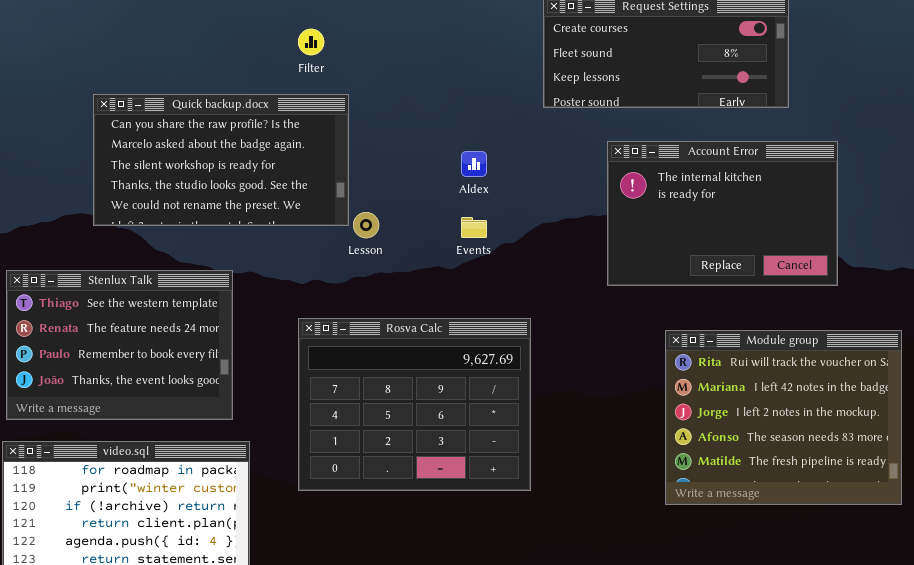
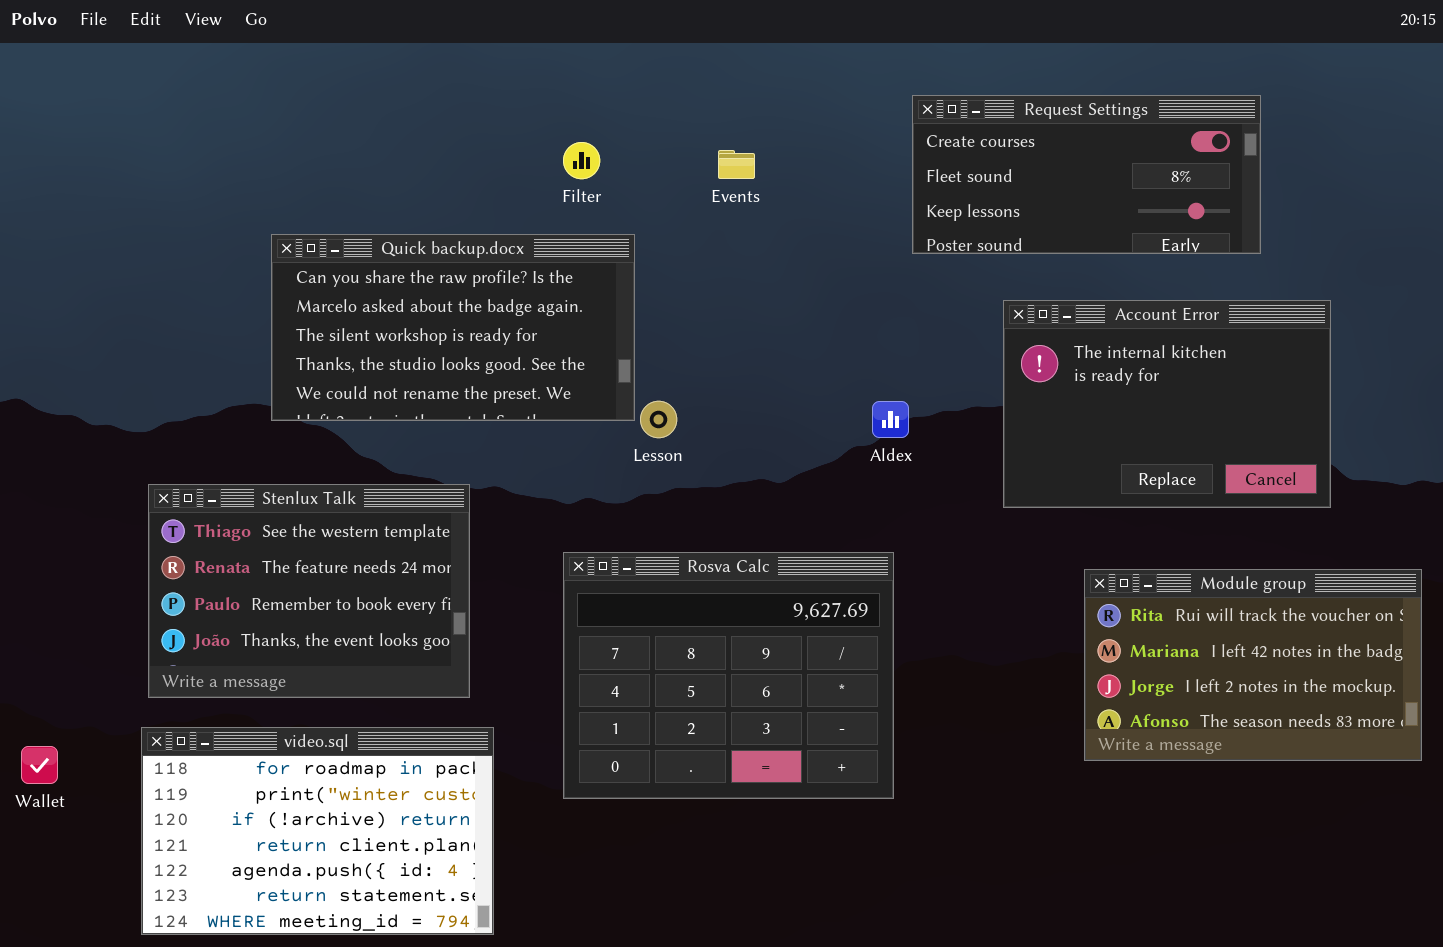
Aldex: [461,151,487,177] -> [872,401,909,438], moved
Events: [461,217,487,238] -> [718,150,755,179], moved
Module group: [665,330,902,505] -> [1084,569,1422,761], resized

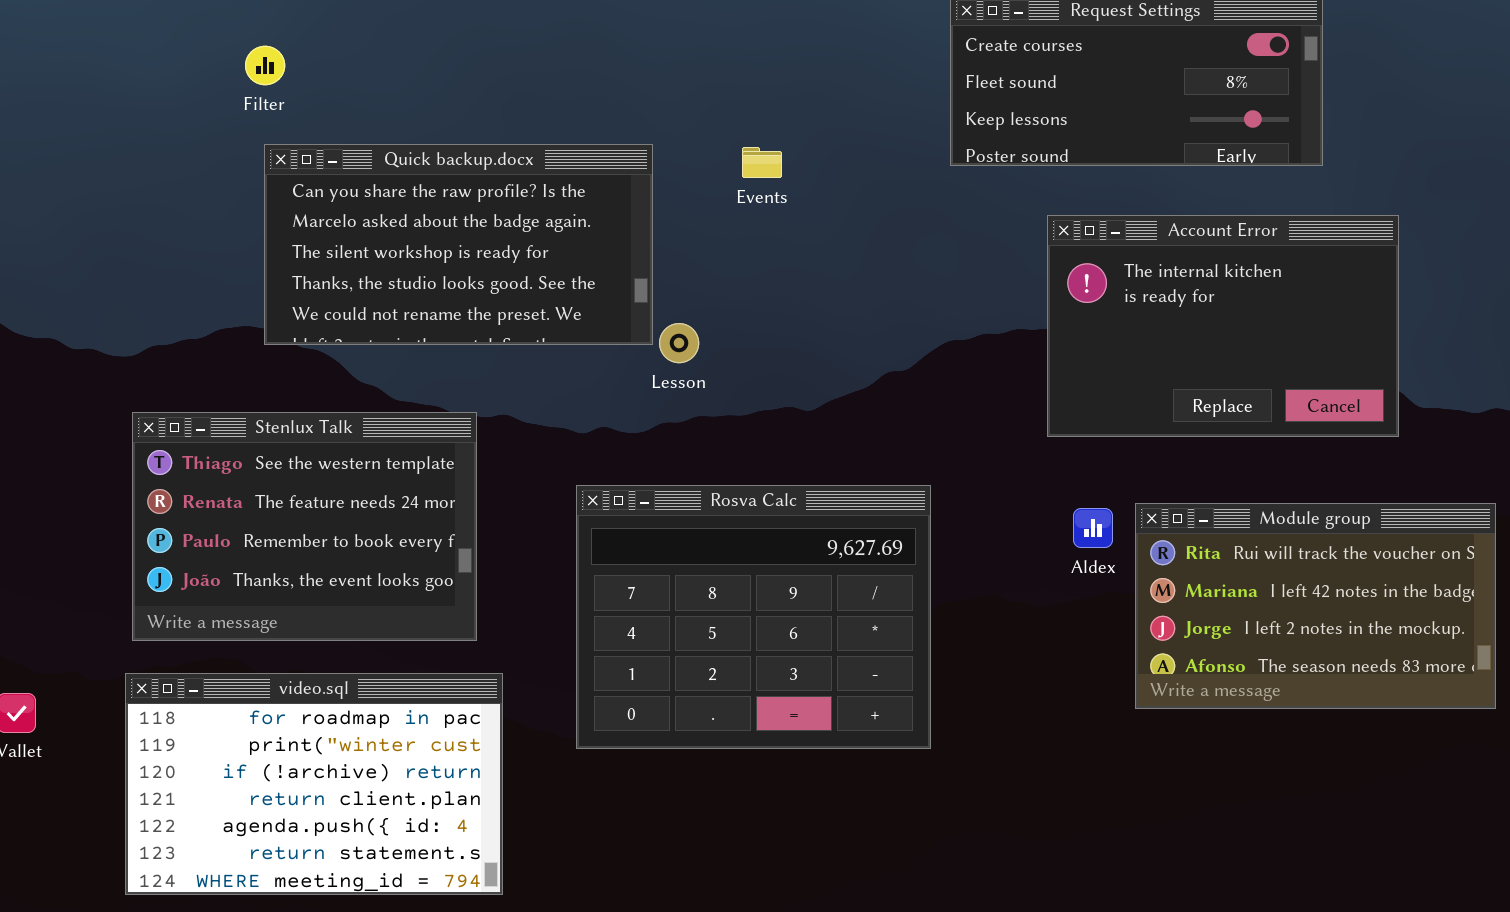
Filter: [563,142,600,179] -> [245,46,285,85], moved
Events: [718,150,755,179] -> [742,147,782,178], moved
Aldex: [872,401,909,438] -> [1073,508,1113,548], moved

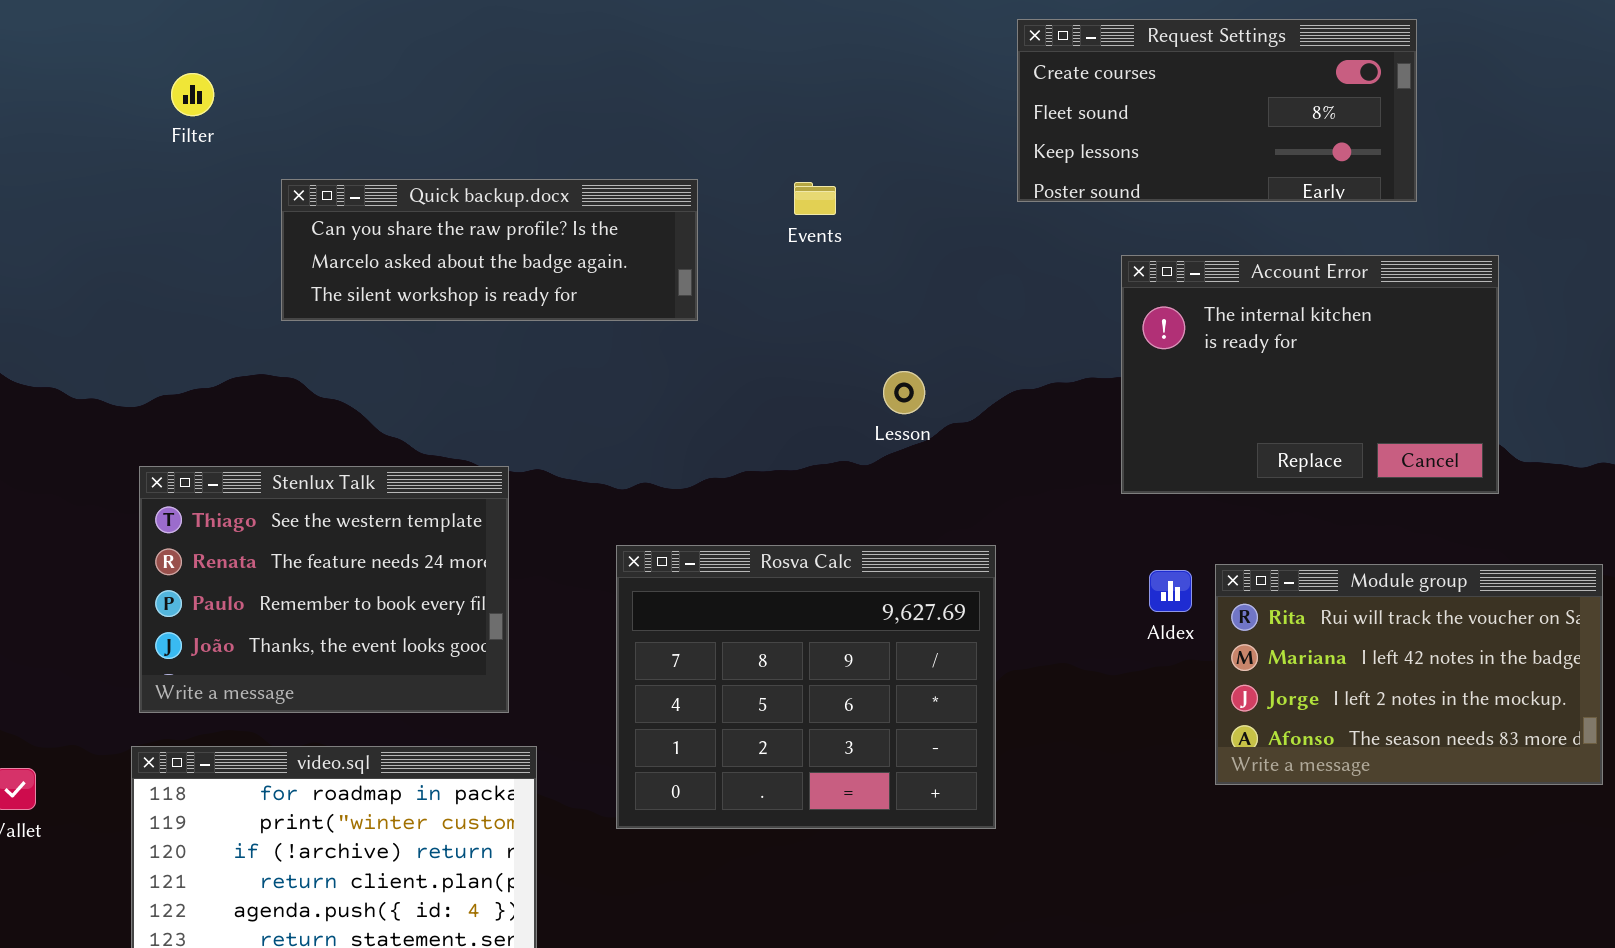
Filter: [245,46,285,85] -> [171,73,214,116], moved
Quick backup.docx: [264,144,653,345] -> [281,179,698,321], resized
Lesson: [659,323,699,363] -> [883,371,925,414], moved

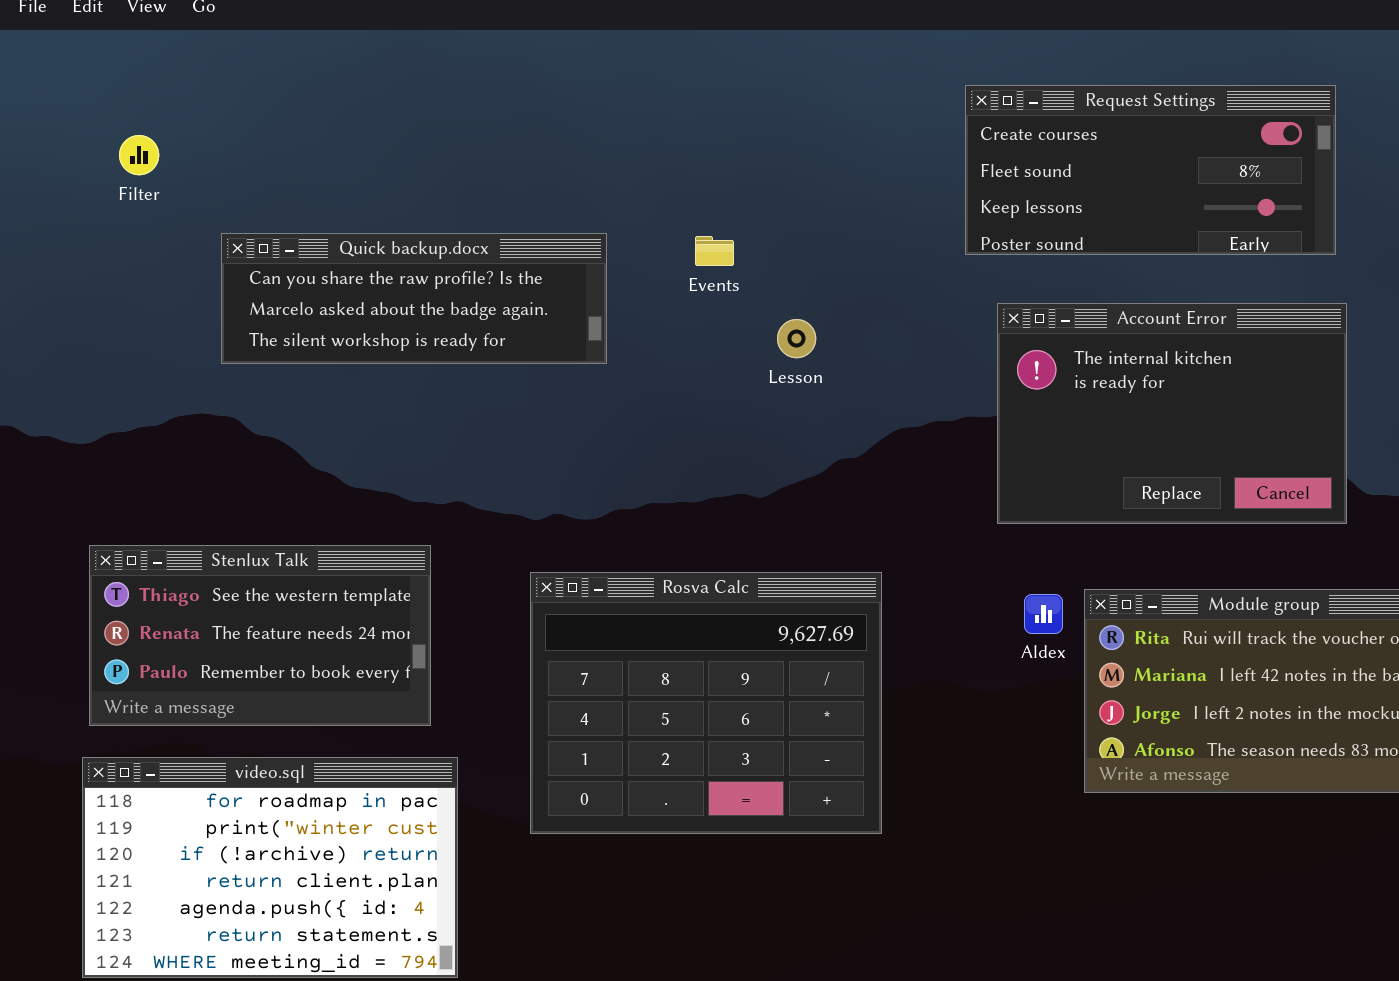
Request Settings: [1017,19,1417,202] -> [965,85,1336,255], moved
Lesson: [883,371,925,414] -> [777,319,816,358], moved
Stenlux Talk: [139,466,509,713] -> [89,545,431,726], resized

